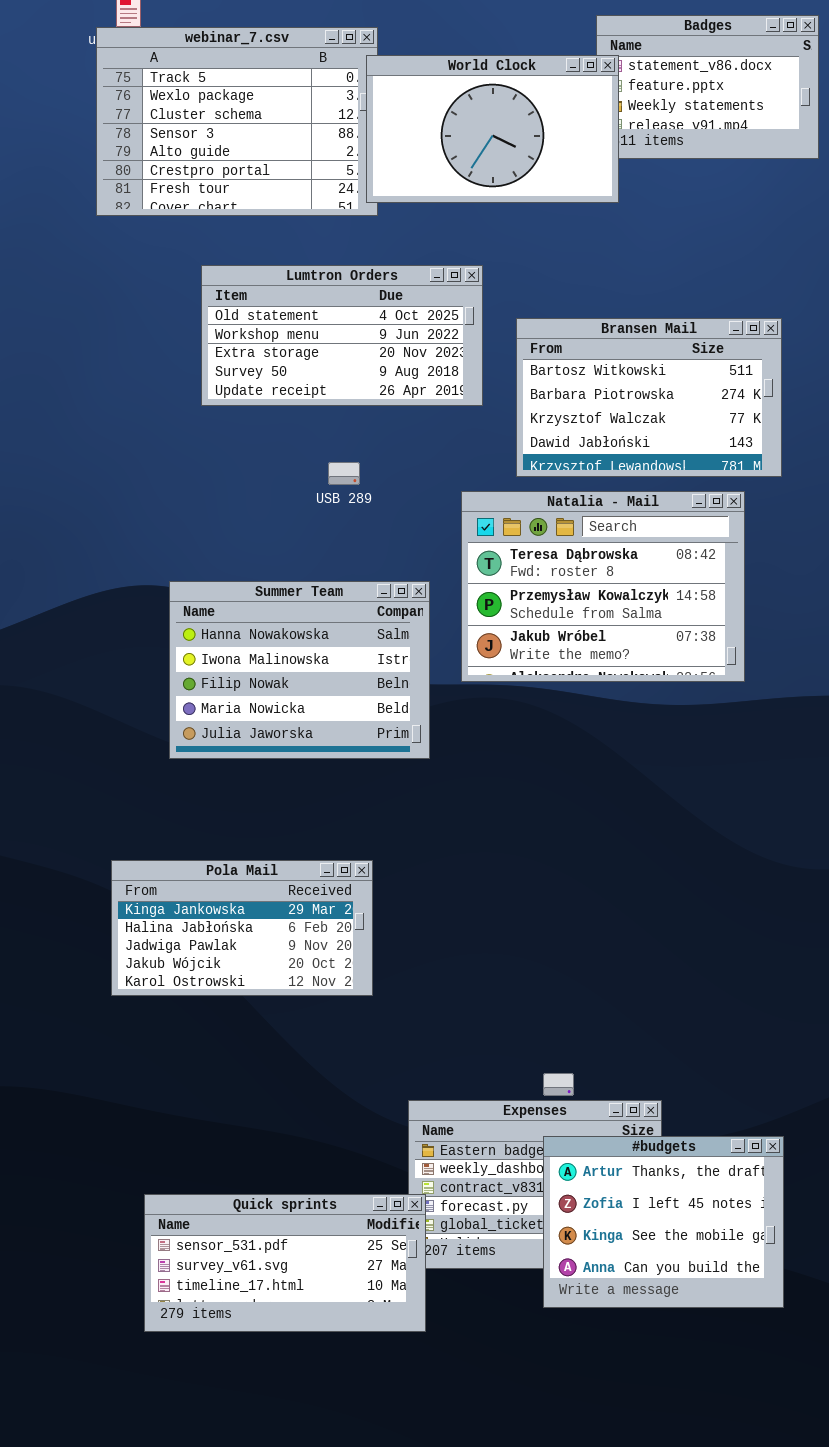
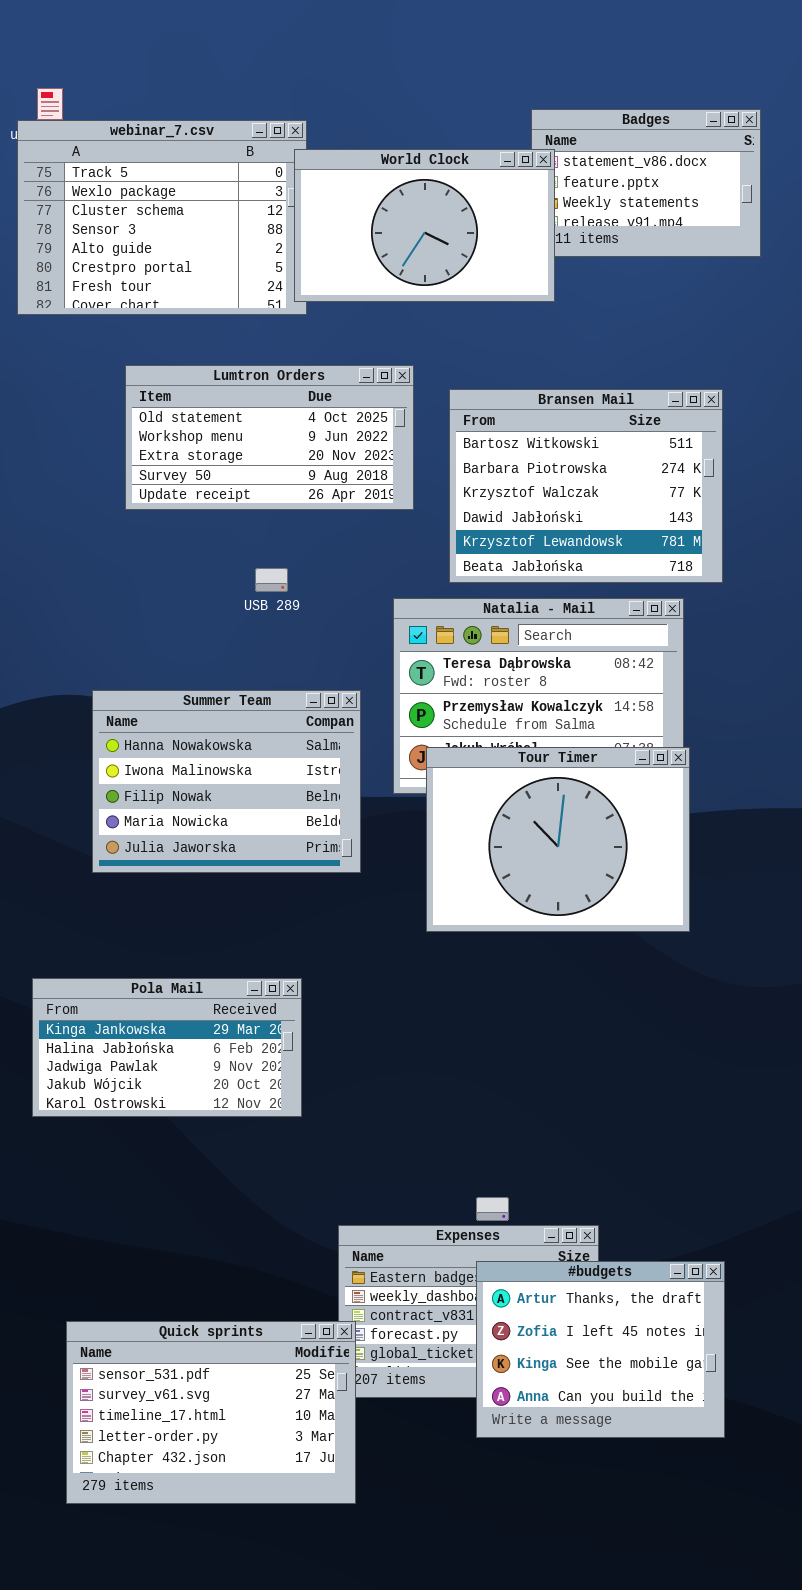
Bransen Mail: [516,318,782,477] -> [449,389,723,583], resized
Tour Timer: none -> [426,747,690,932], opened
Quick sprints: [144,1194,426,1332] -> [66,1321,356,1504], resized

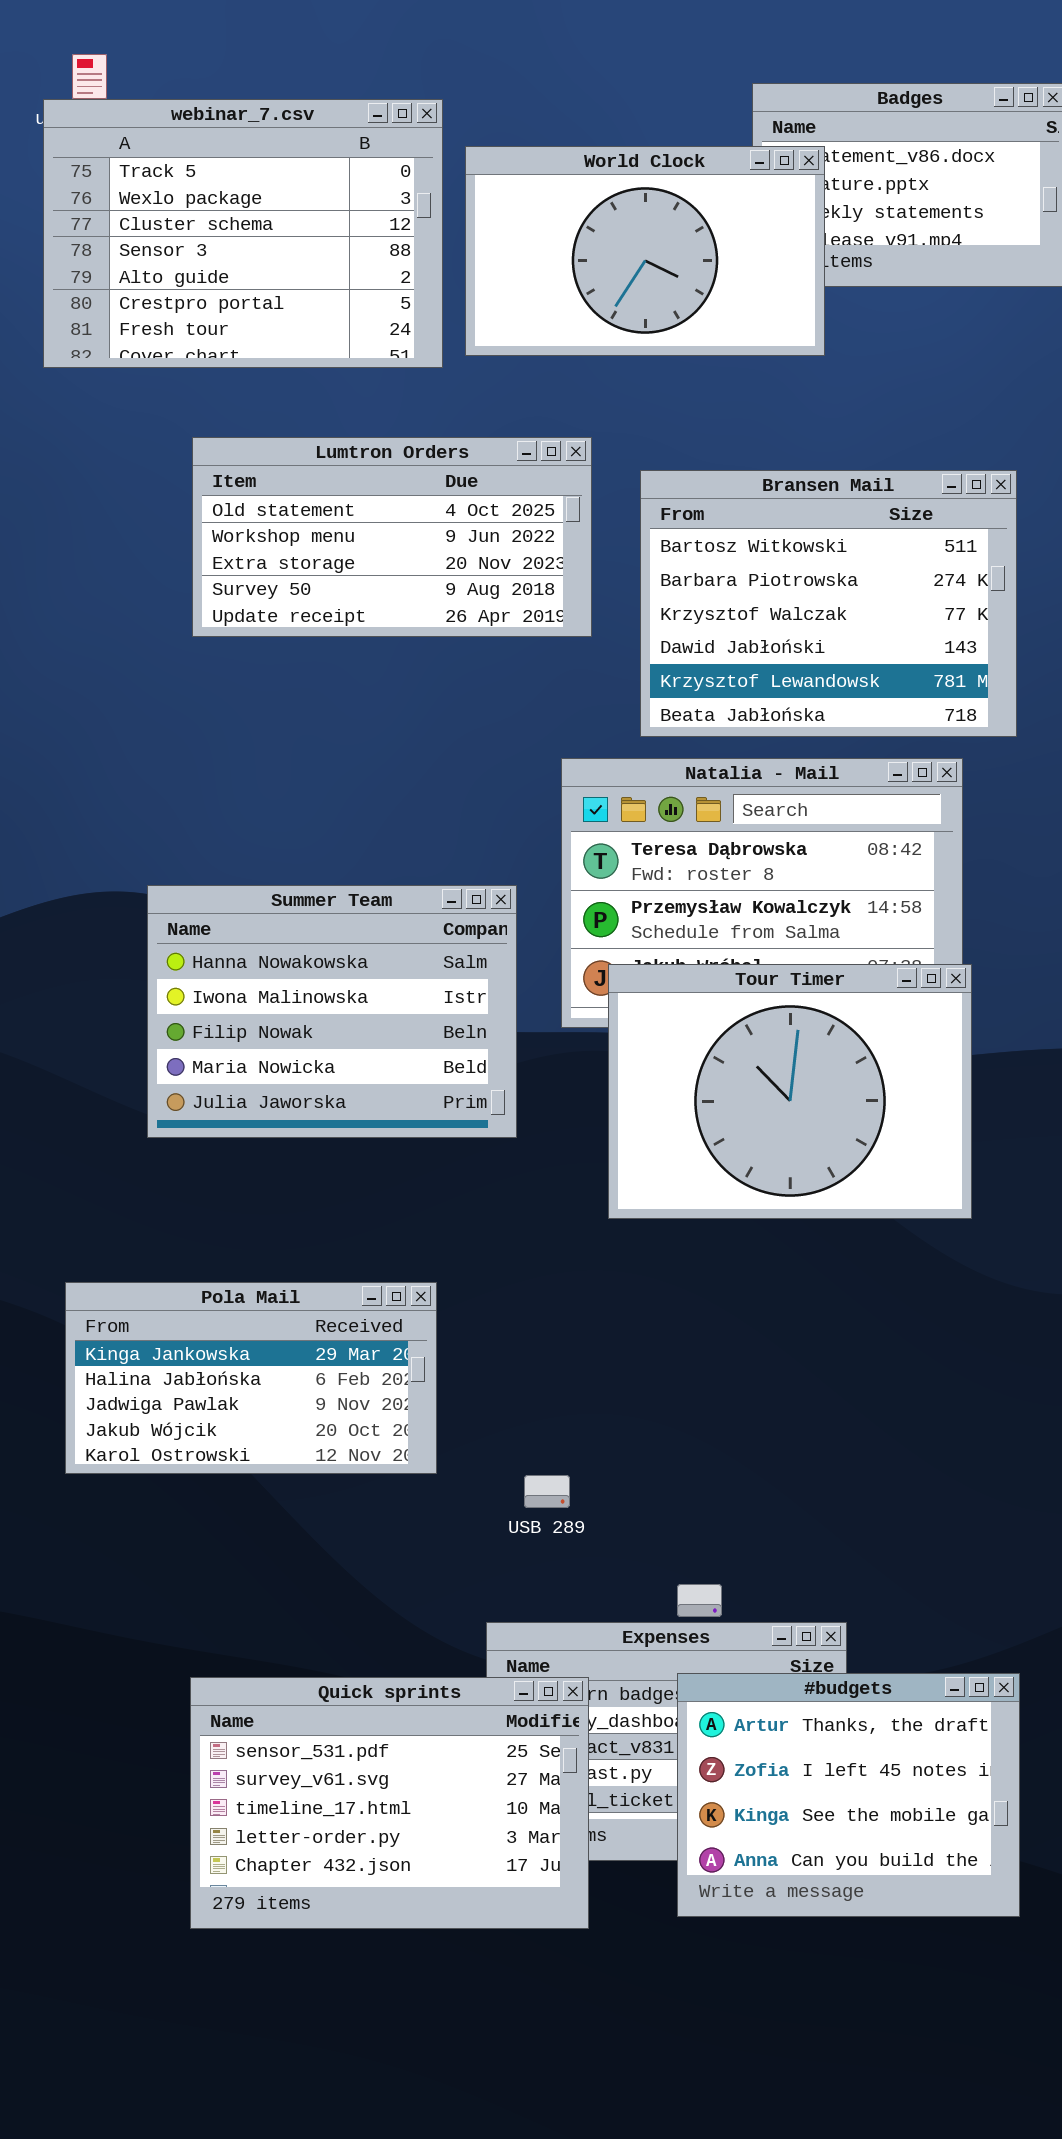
World Clock: [294,149,555,302] -> [465,146,825,356], moved
USB 289: [255,568,288,592] -> [524,1475,570,1508], moved
Quick sprints: [66,1321,356,1504] -> [190,1677,589,1929], moved

